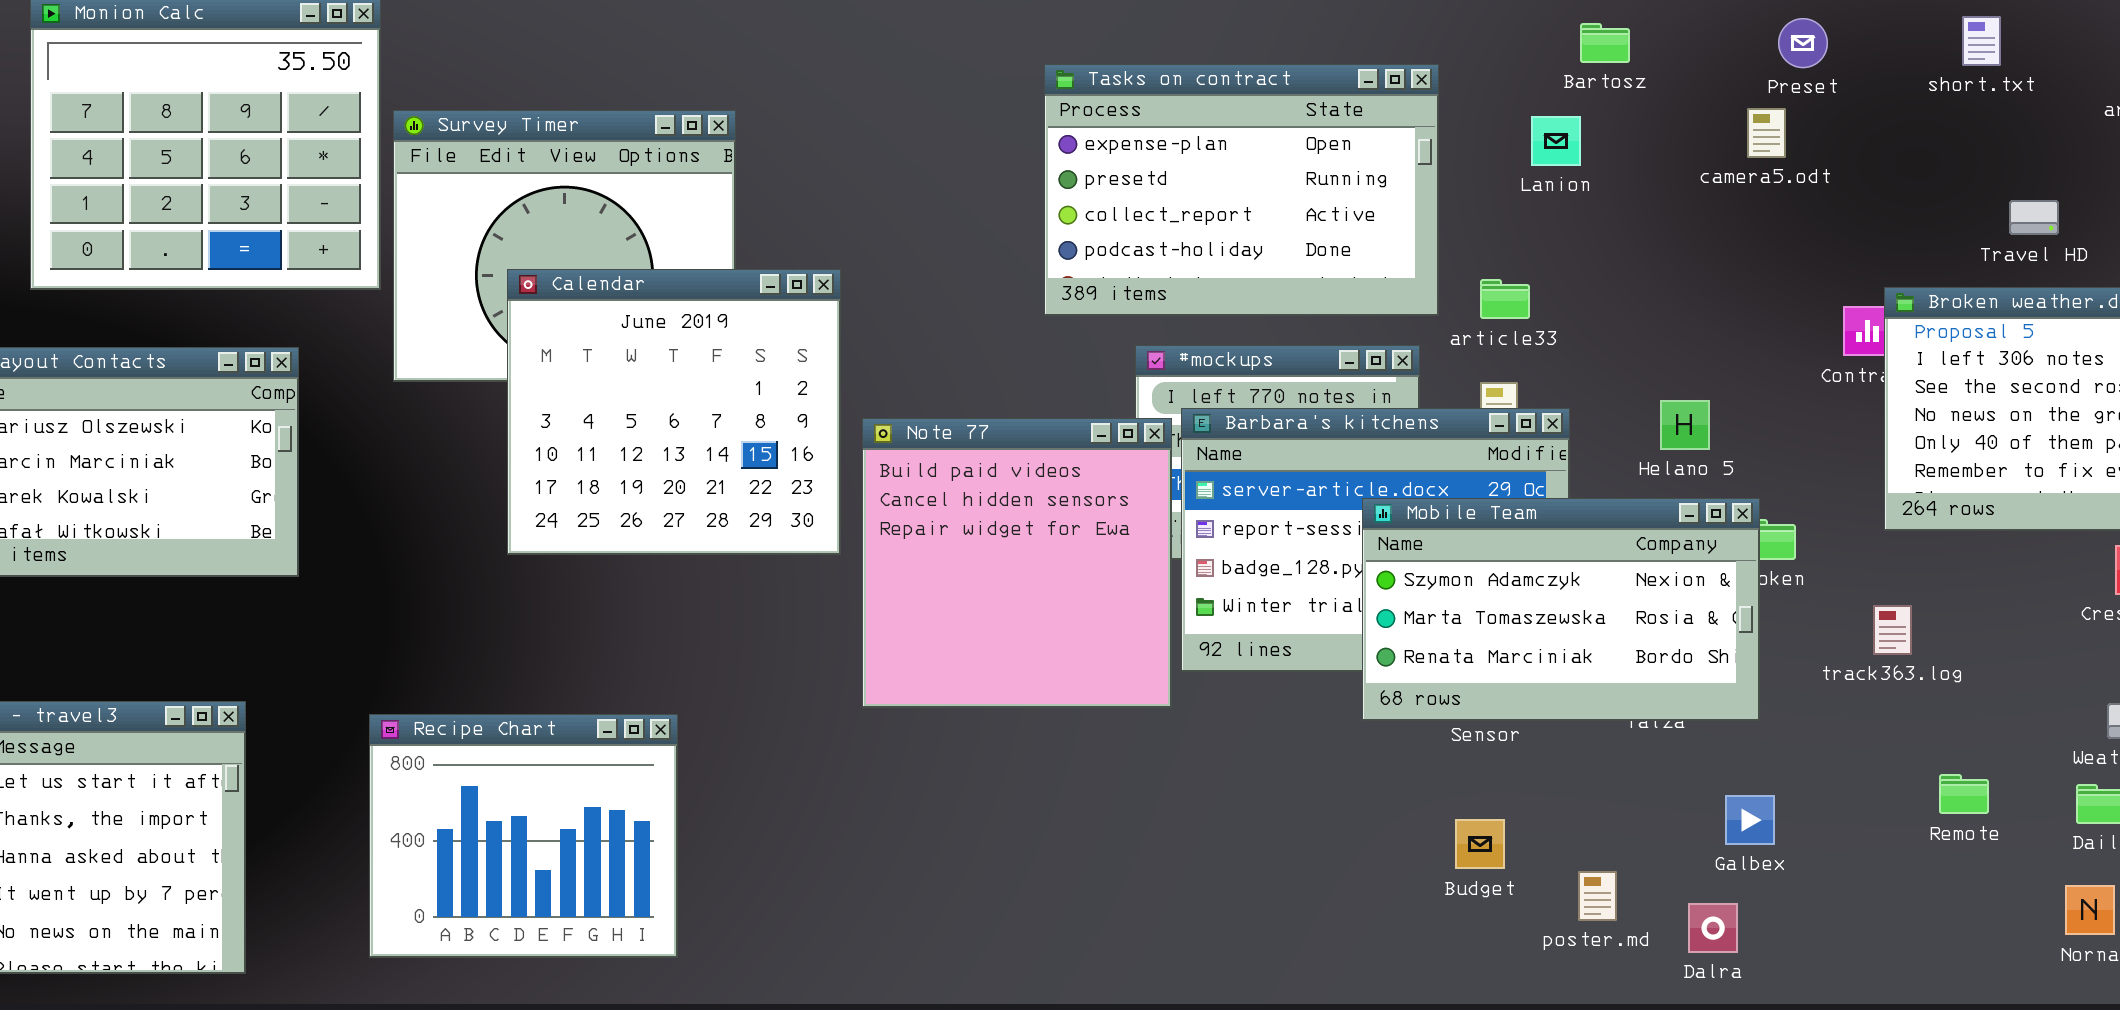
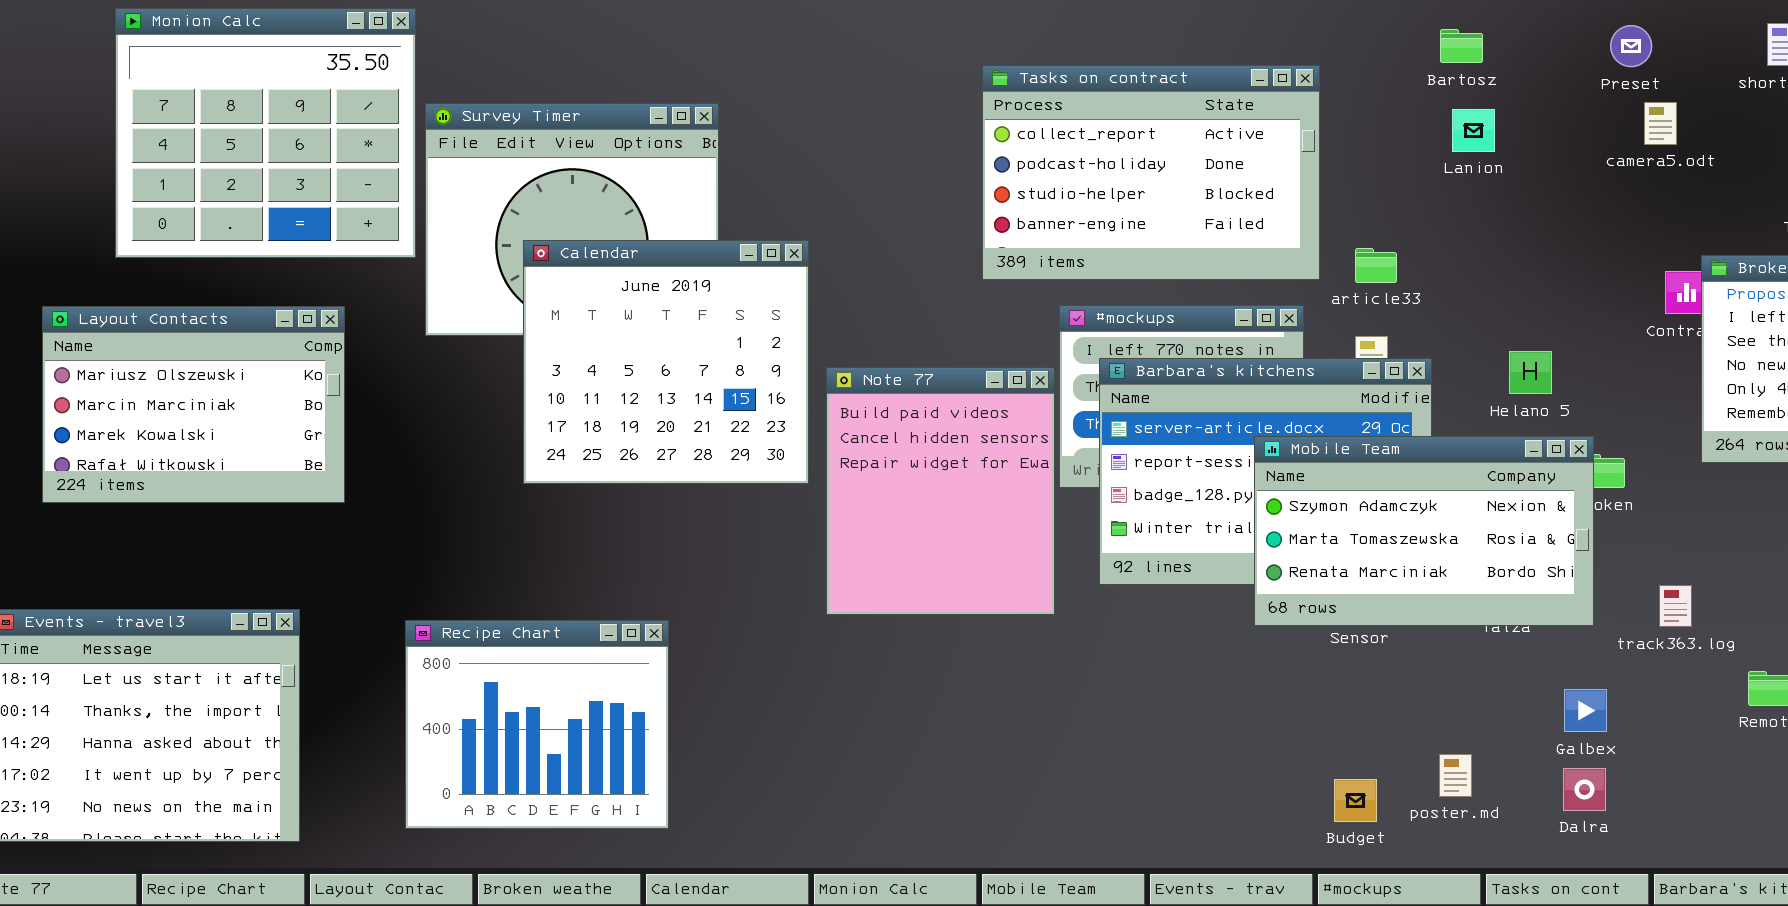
Tasks on contract: [1044,64,1439,316] -> [982,65,1320,280], scrolled down 2 rows
camera5.odt: [1747,108,1786,158] -> [1644,102,1677,145], moved
Lanion: [1531,116,1581,166] -> [1452,109,1495,152], moved
Note 77: [862,418,1172,708] -> [826,367,1055,615], resized
track363.log: [1873,605,1912,655] -> [1659,585,1692,627], moved
Budget: [1455,819,1505,869] -> [1334,779,1377,822], moved
Dalra: [1688,903,1738,953] -> [1563,768,1606,811], moved

